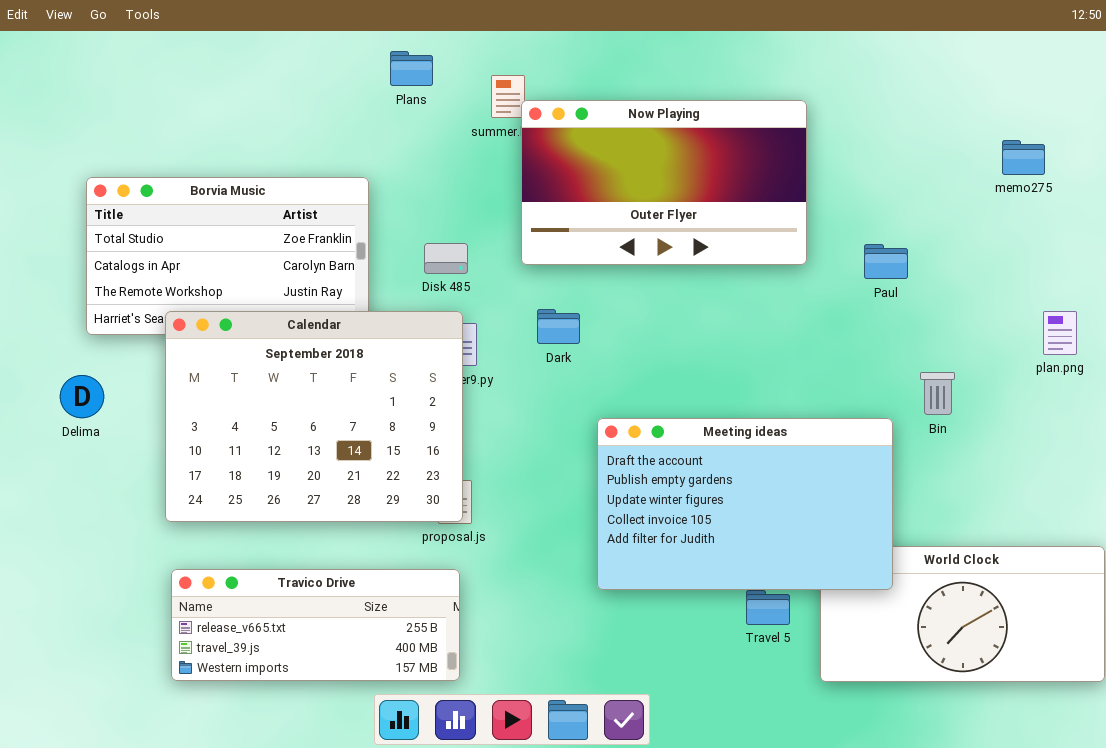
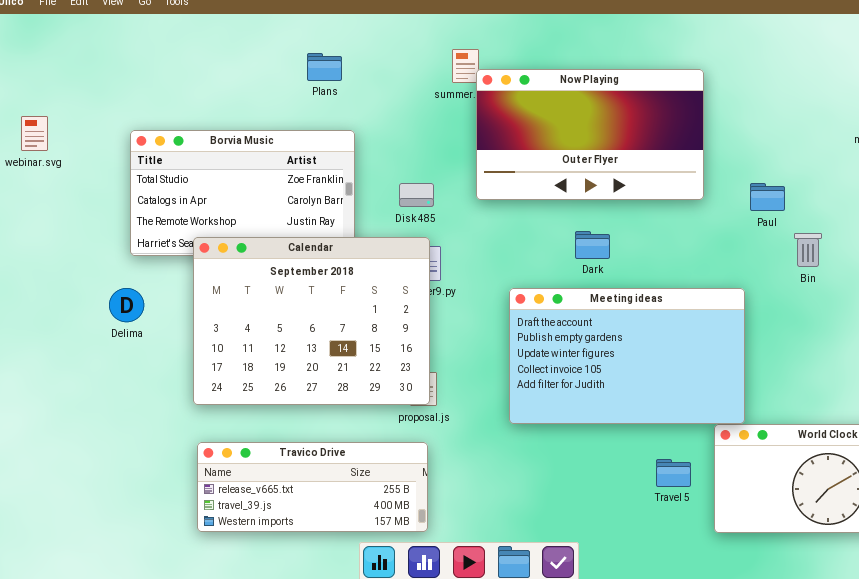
Plans: [390,51,433,86] -> [307,53,342,81], moved
Dark: [537,309,580,344] -> [575,231,610,259], moved
Bin: [920,372,955,415] -> [794,233,822,267], moved
Meeting ideas: [597,418,893,590] -> [509,288,745,424], moved

